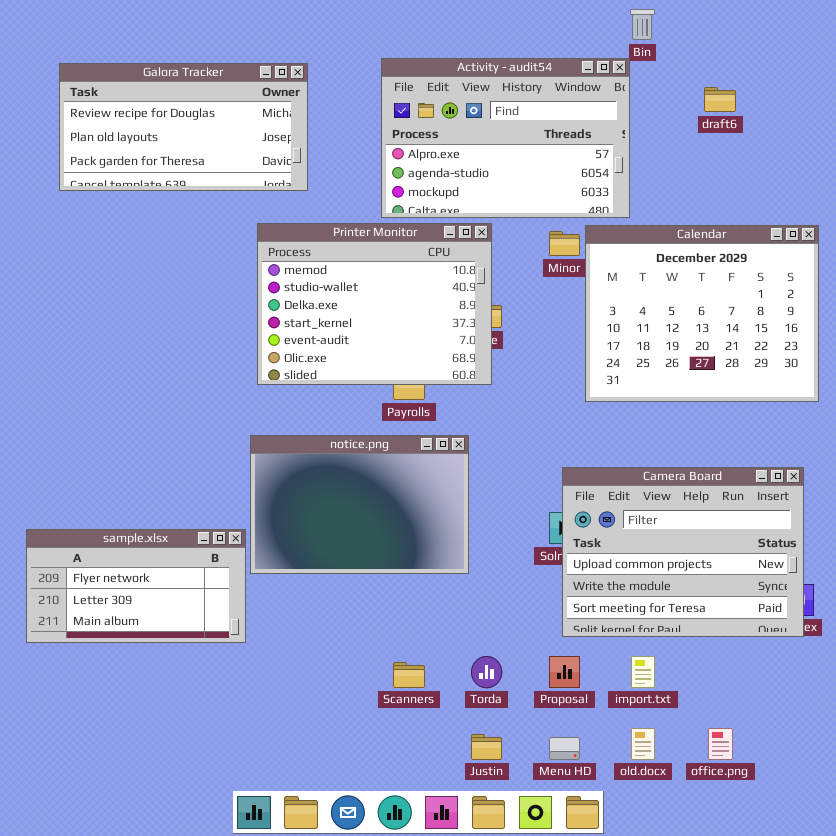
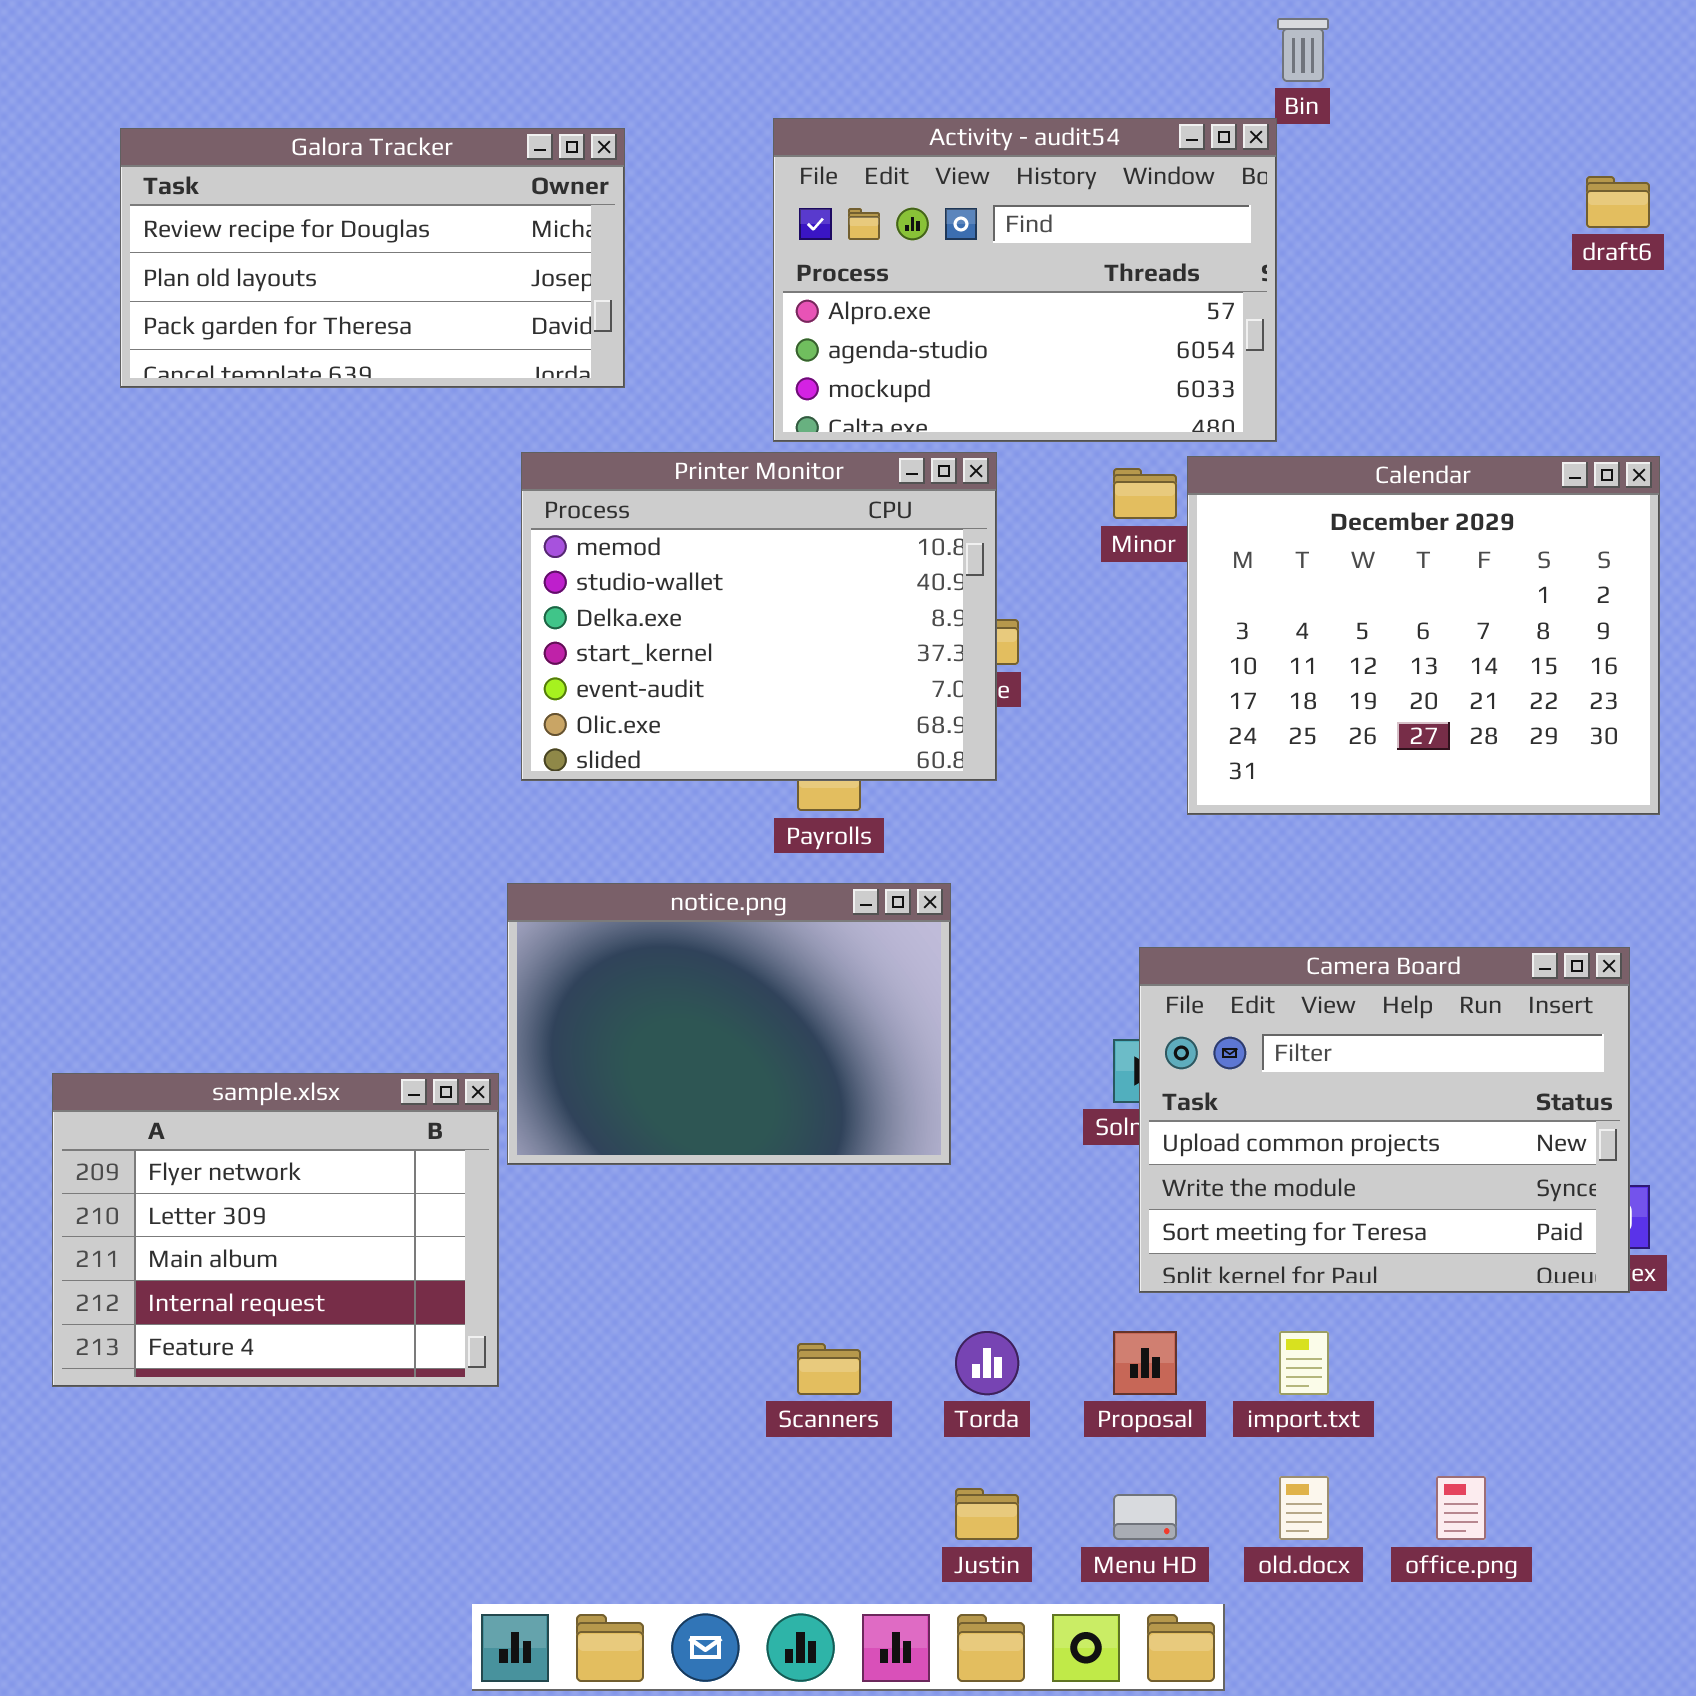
draft6: [704,87,736,112] -> [1586,176,1650,228], moved
sample.xlsx: [26,529,246,643] -> [52,1073,499,1387], resized

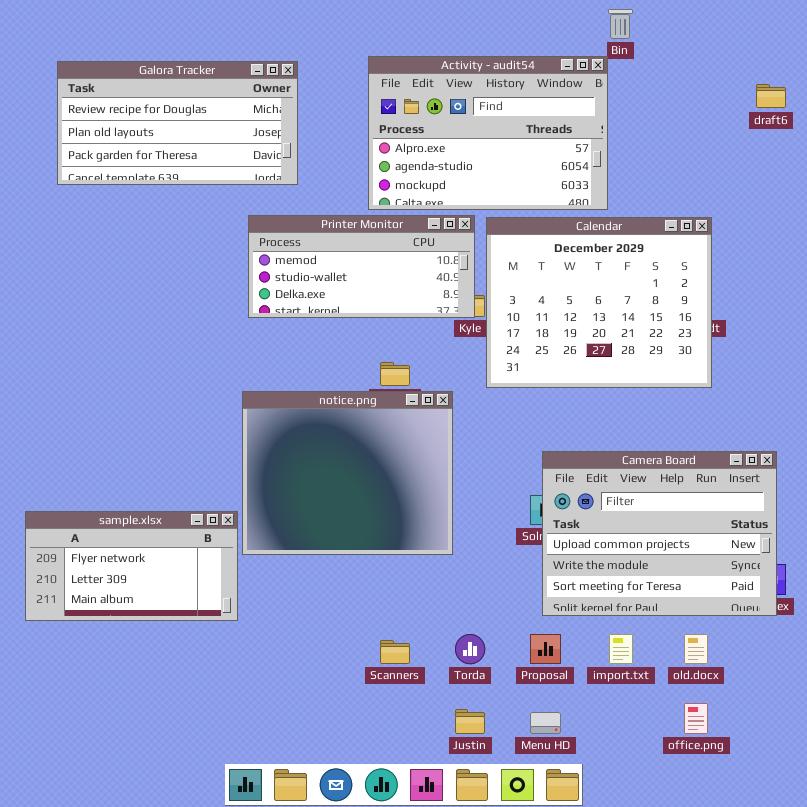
Printer Monitor: [521,452,997,781] -> [248,215,475,318], resized
Calendar: [1187,456,1660,815] -> [486,217,712,388], moved
notice.png: [507,883,951,1165] -> [242,391,453,555], resized
sample.xlsx: [52,1073,499,1387] -> [25,511,238,621], resized
old.docx: [1279,1476,1329,1540] -> [684,634,708,664], moved

